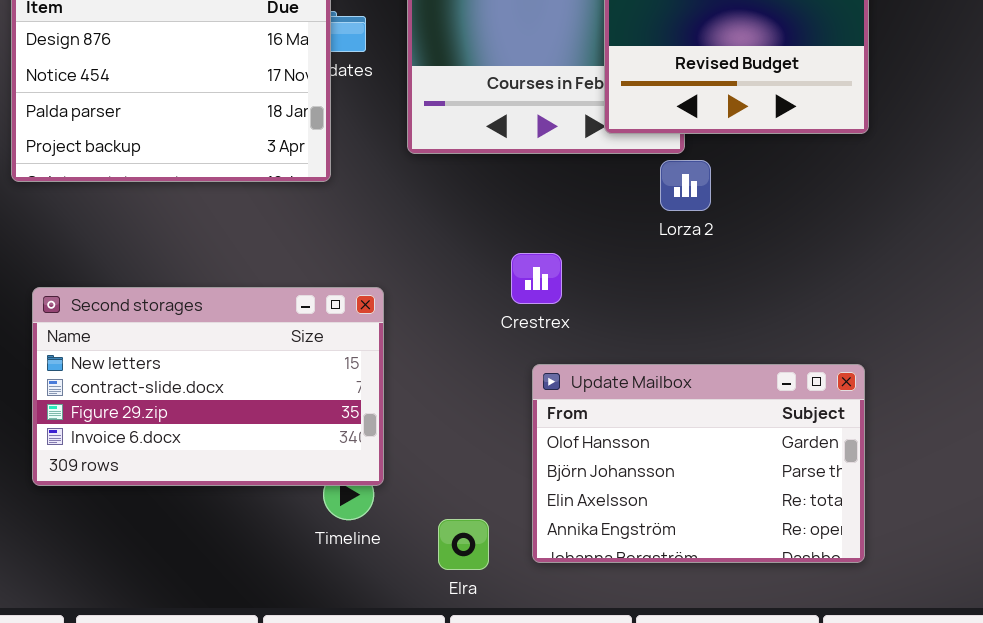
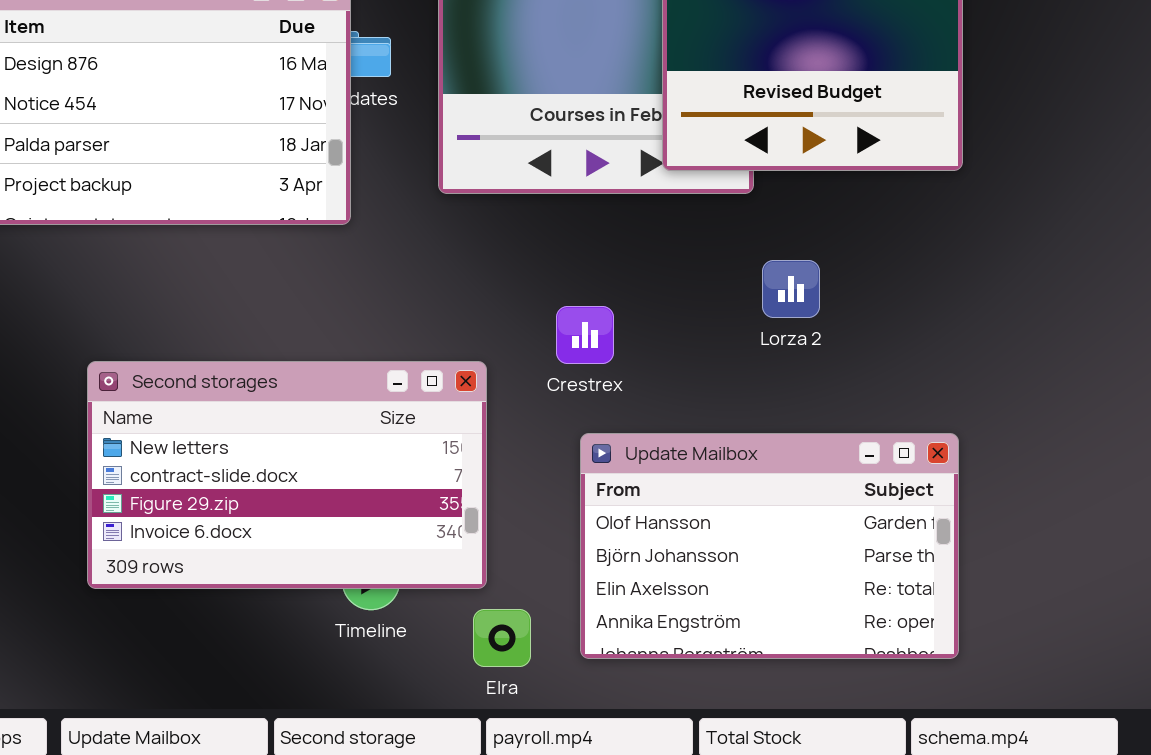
Lorza 2: [660,160,711,211] -> [762,260,820,318], moved
Second storages: [32,287,384,486] -> [87,361,487,589], moved

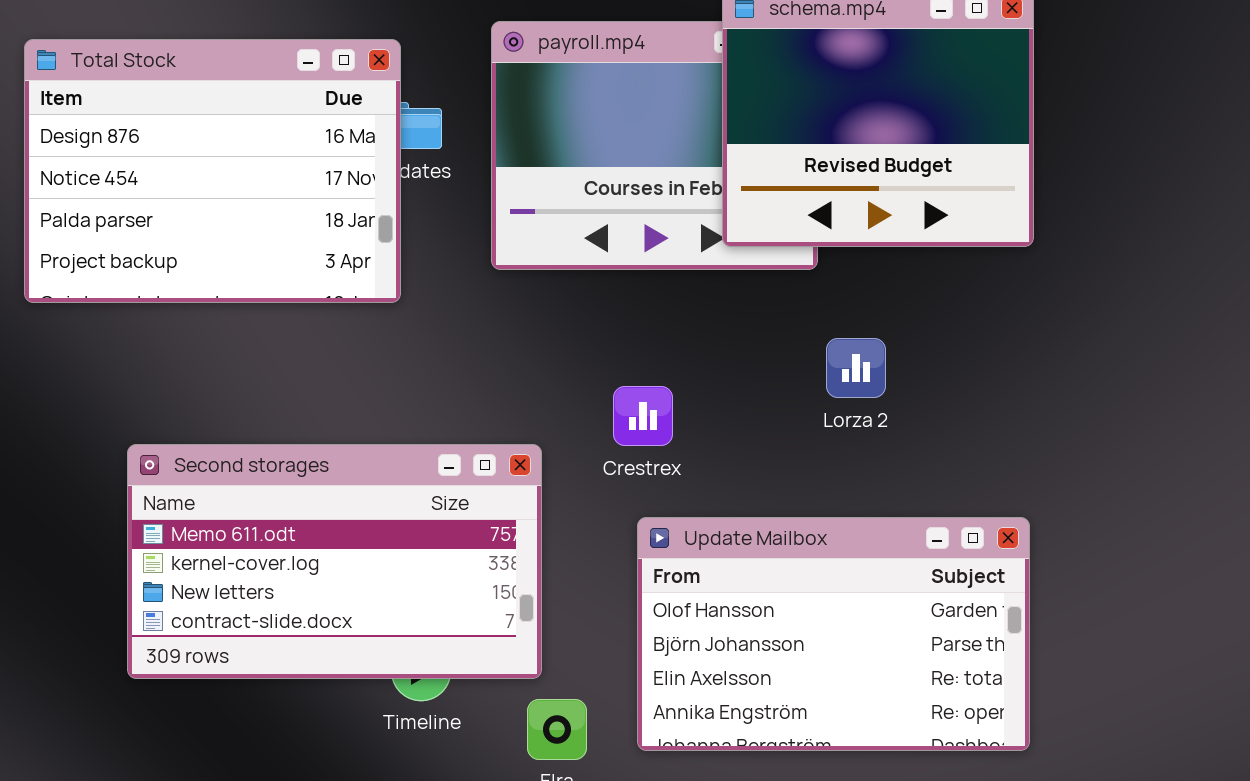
Second storages: [87,361,487,589] -> [127,444,542,679], scrolled up 2 rows

